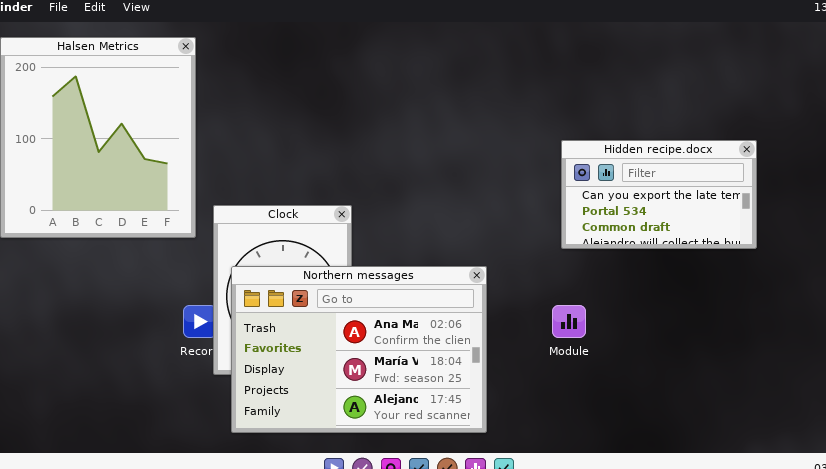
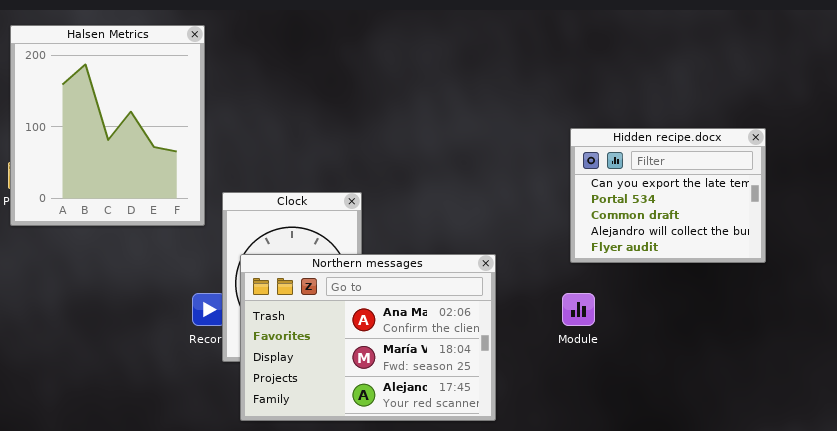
Hidden recipe.docx: [561,140,757,249] -> [570,128,766,263], resized

